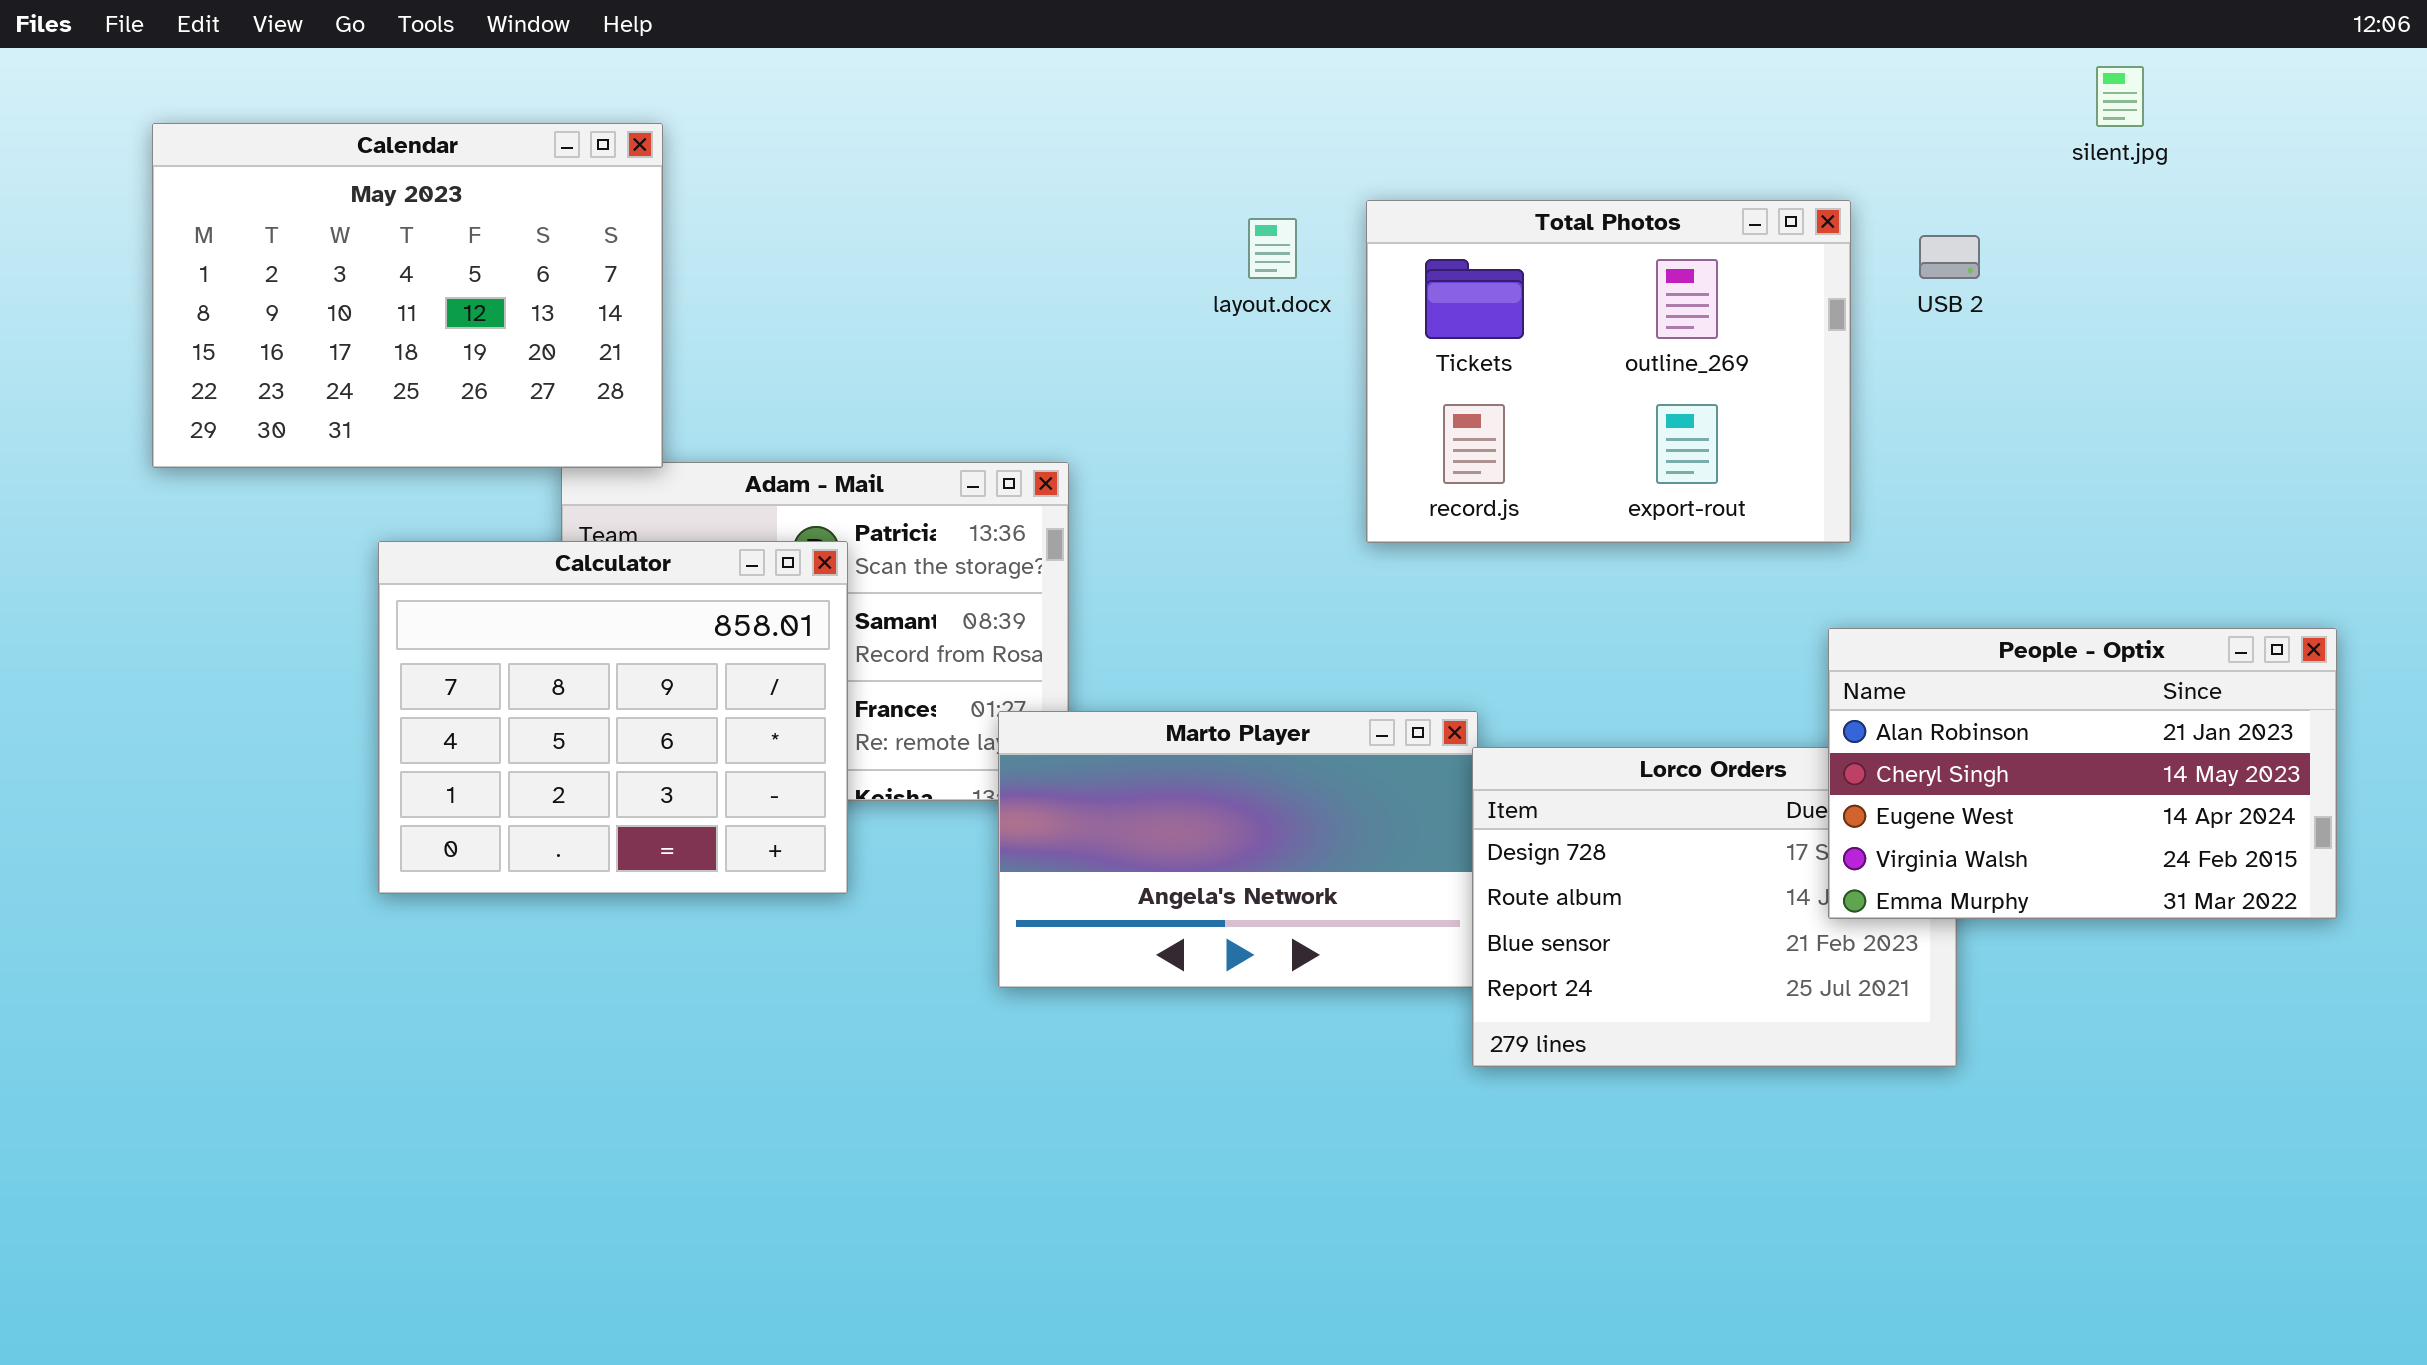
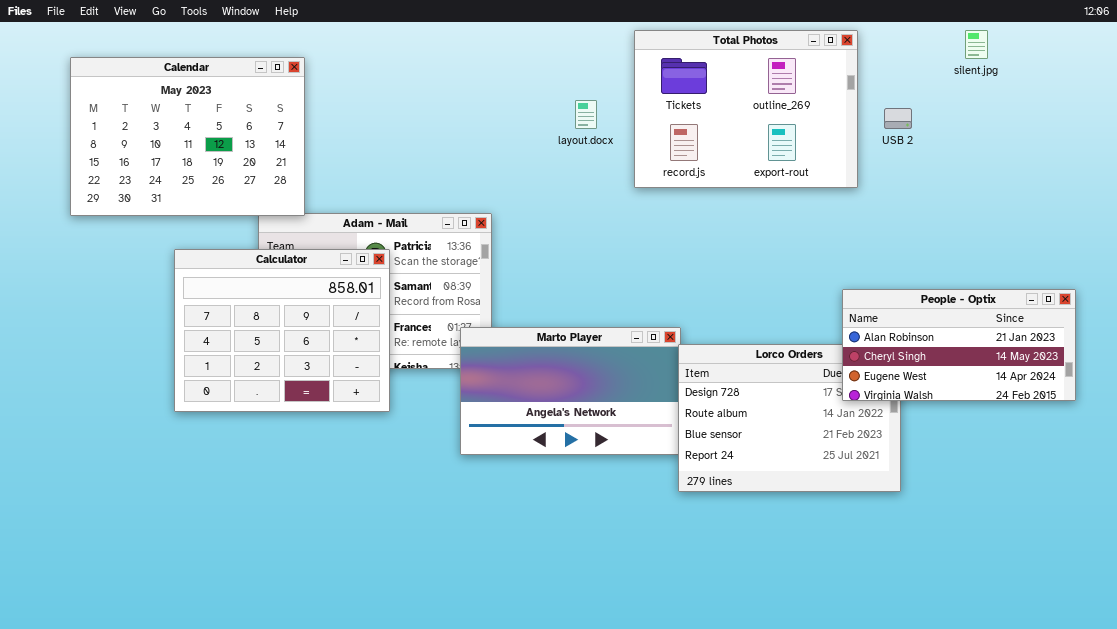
Total Photos: [1366,200,1851,543] -> [634,30,858,188], moved
People - Optix: [1828,628,2337,919] -> [842,289,1076,401], resized

